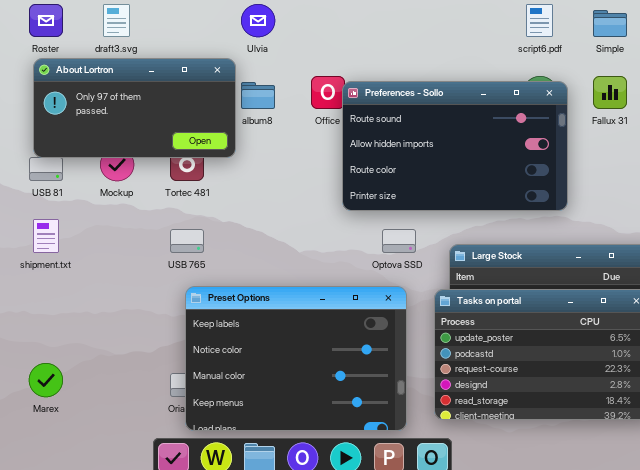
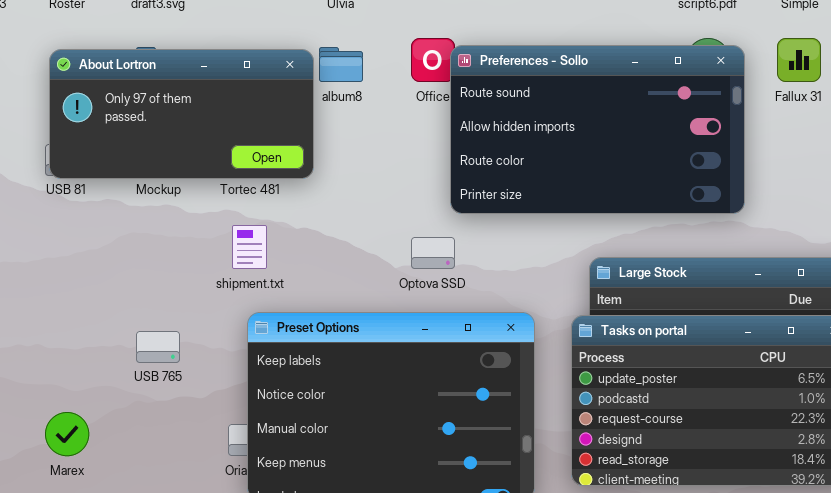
About Lortron: [33,58,236,158] -> [49,49,314,179], moved
shipment.txt: [33,219,59,253] -> [232,225,267,269], moved
USB 765: [170,229,204,253] -> [136,331,180,363], moved
Optova SSD: [382,229,416,253] -> [411,237,455,269], moved

